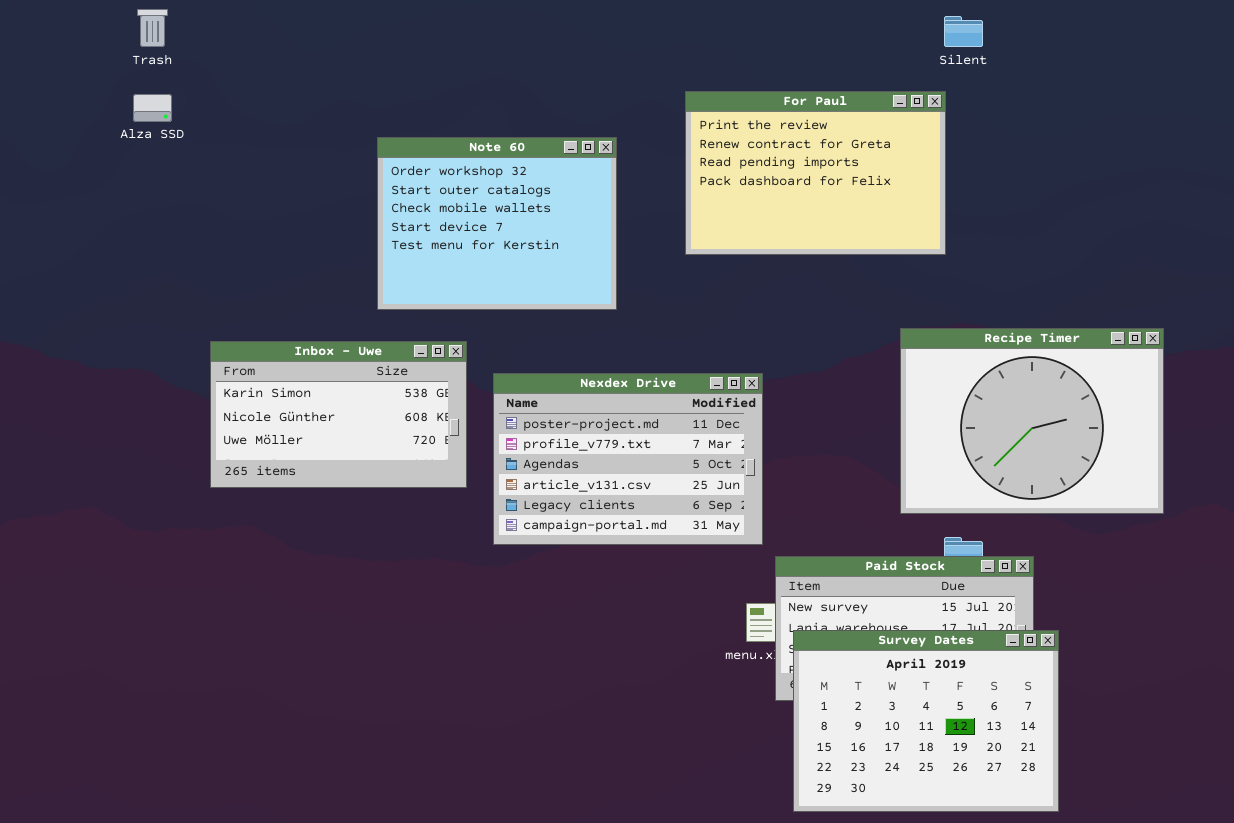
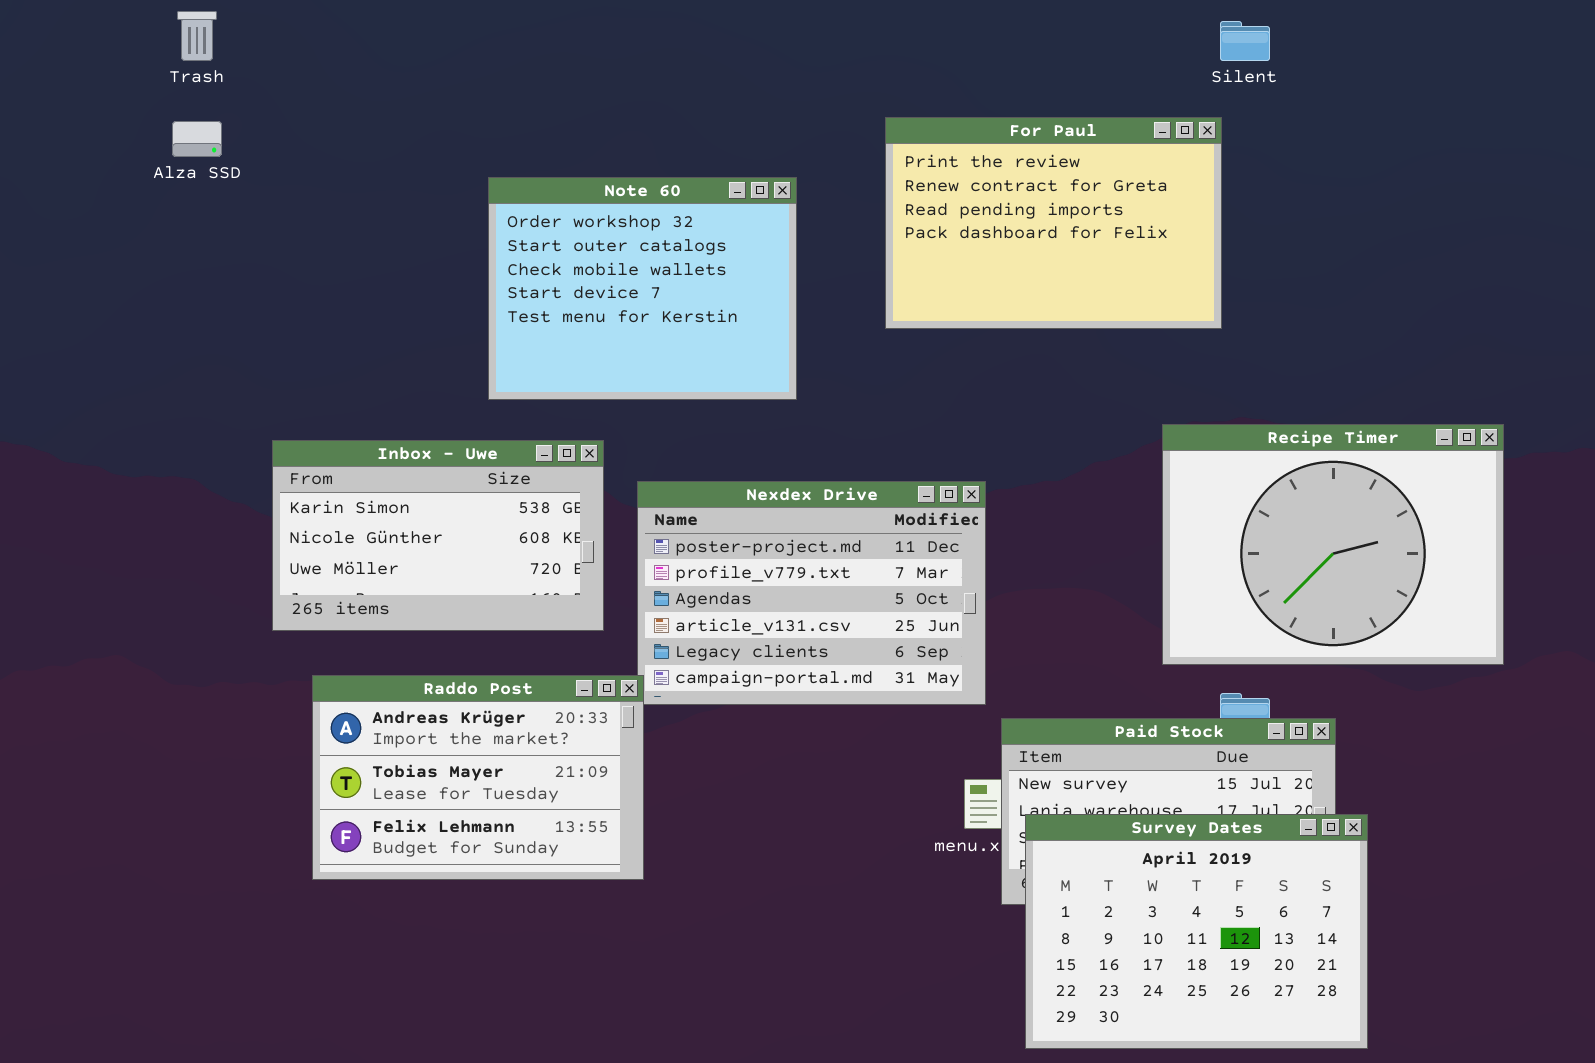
Raddo Post: none -> [312,675,644,880], opened

